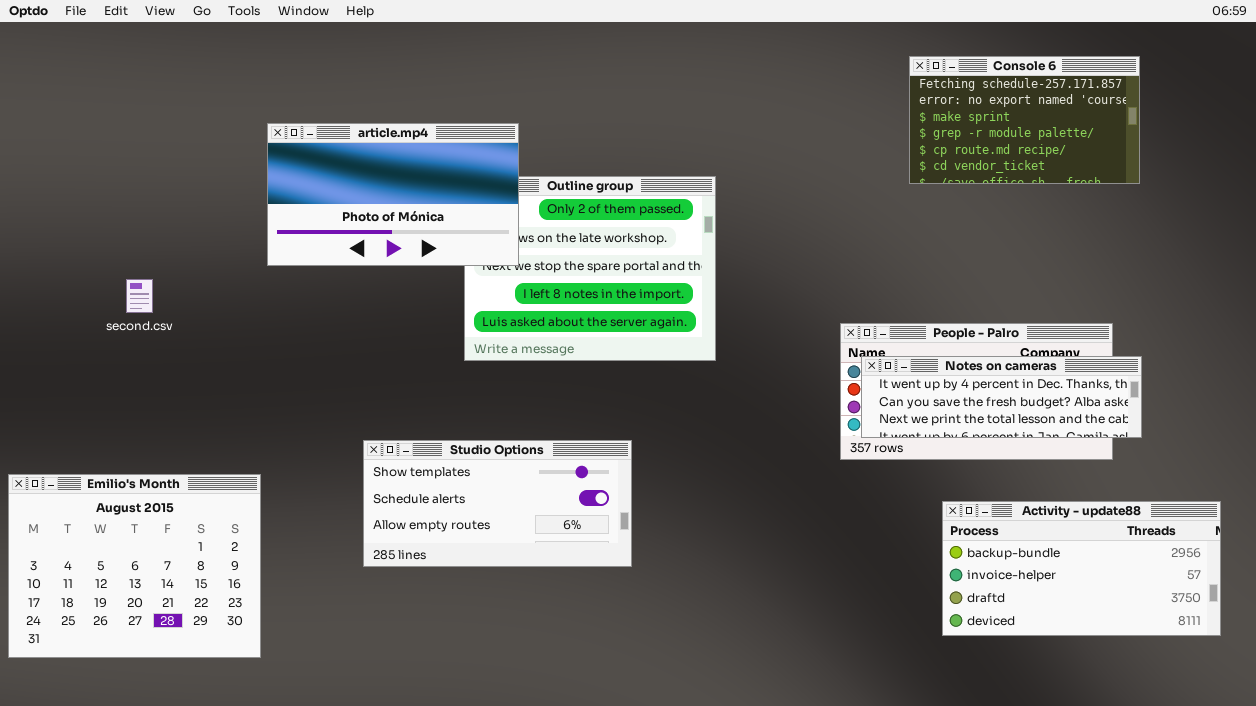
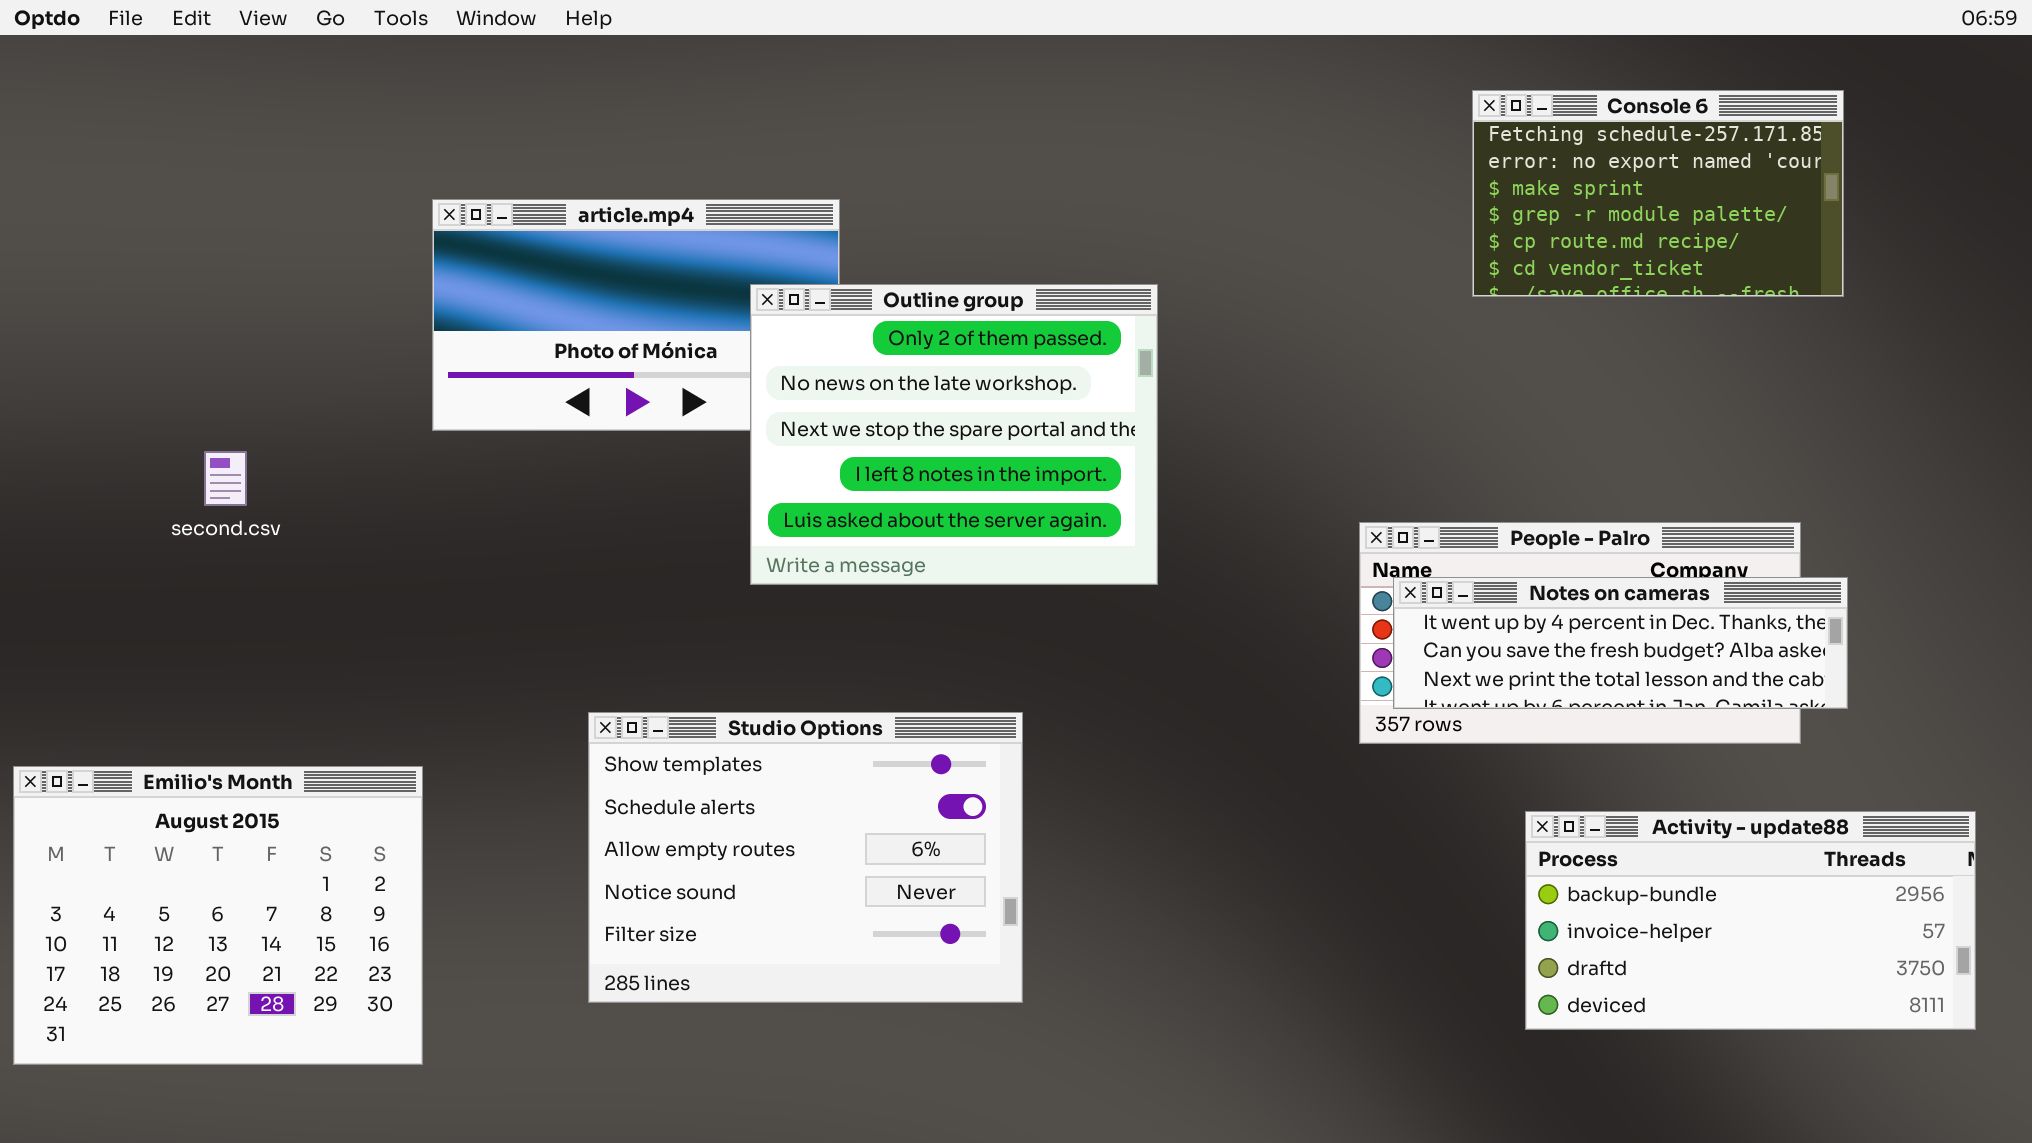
Outline group: [464,176,716,361] -> [750,284,1158,585], raised
Studio Options: [363,440,632,567] -> [588,712,1023,1003], resized

